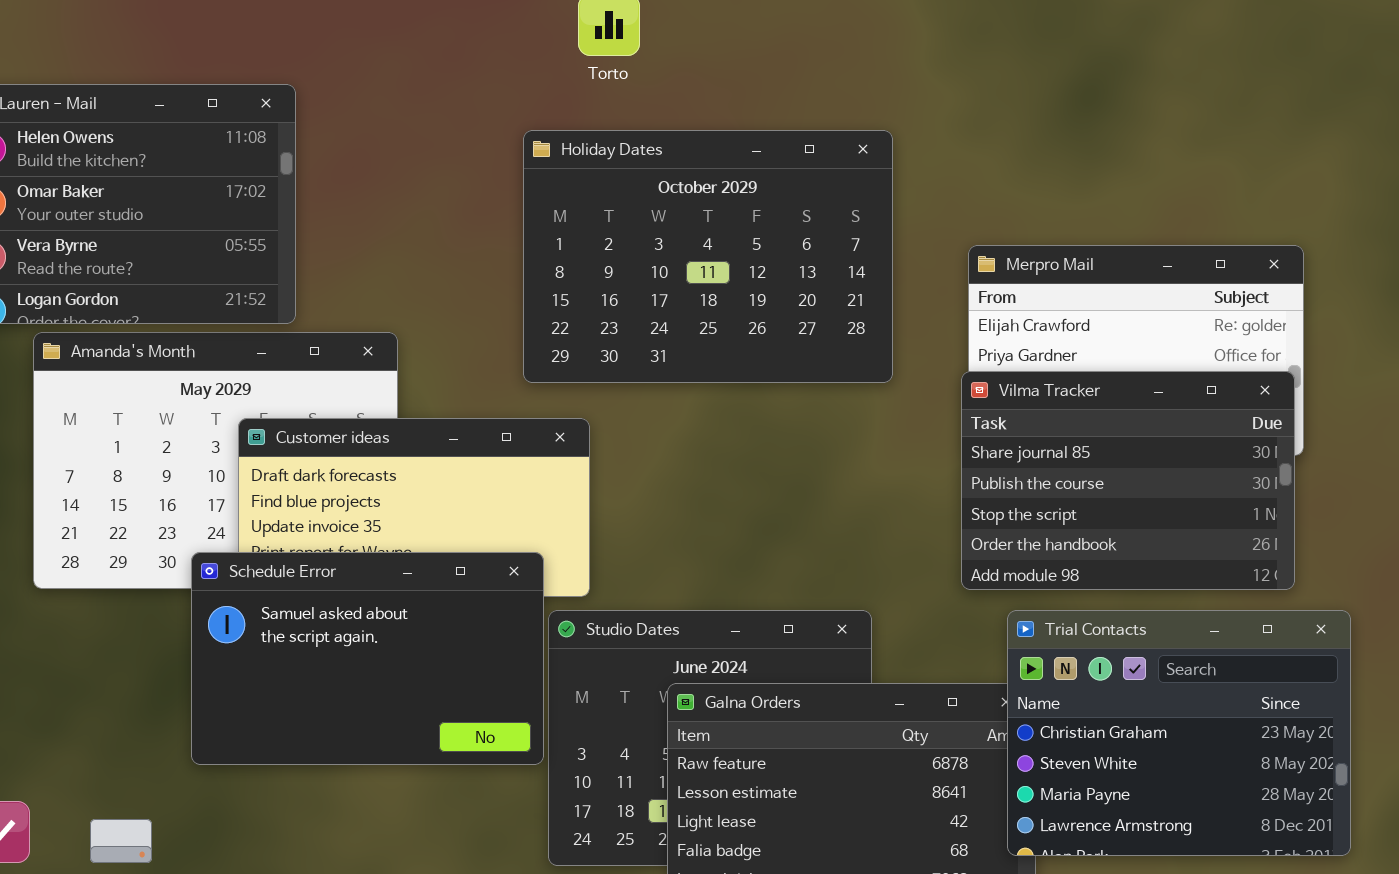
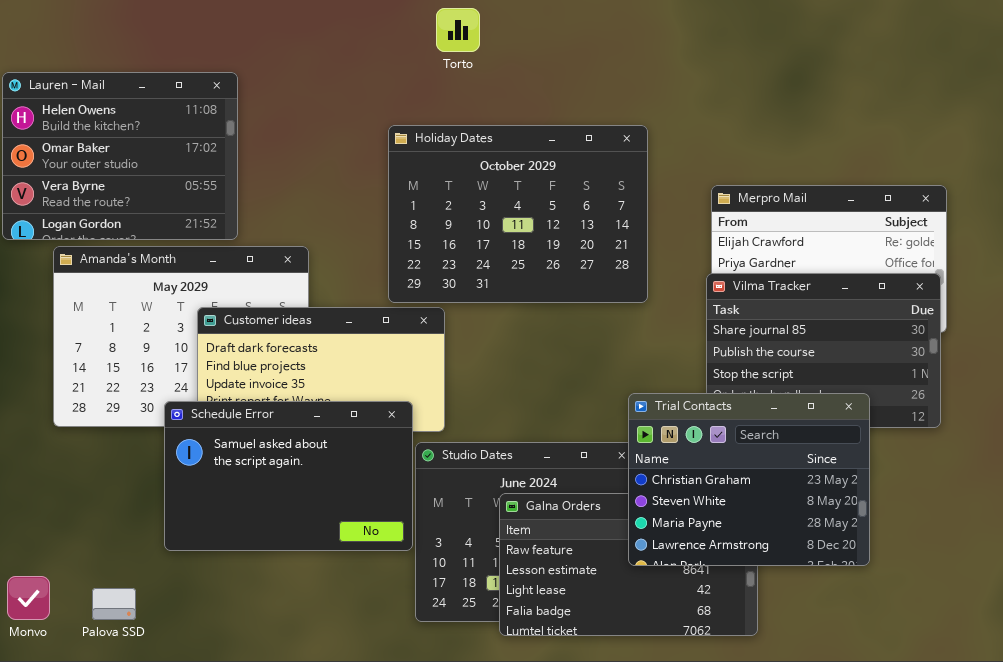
Holiday Dates: [523,130,893,383] -> [388,125,648,303], moved
Trial Contacts: [1007,610,1351,856] -> [628,393,870,566], moved

